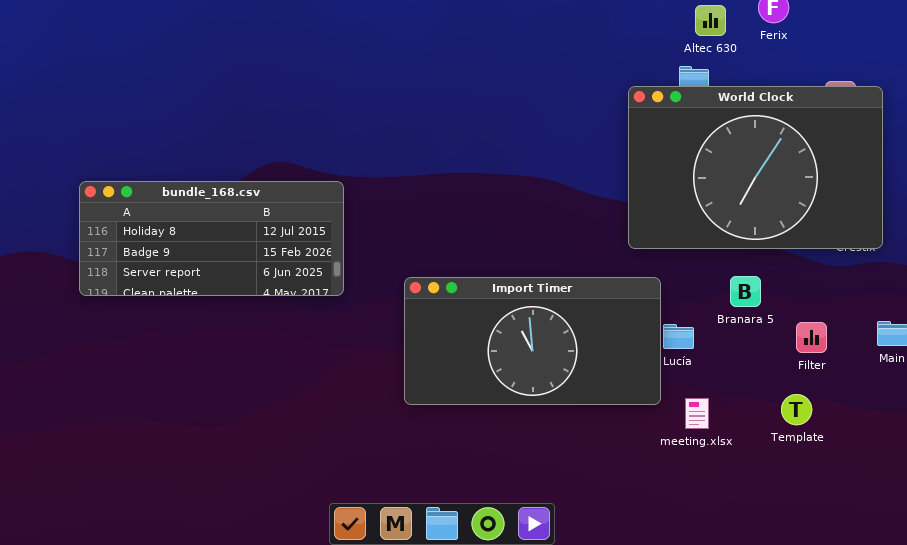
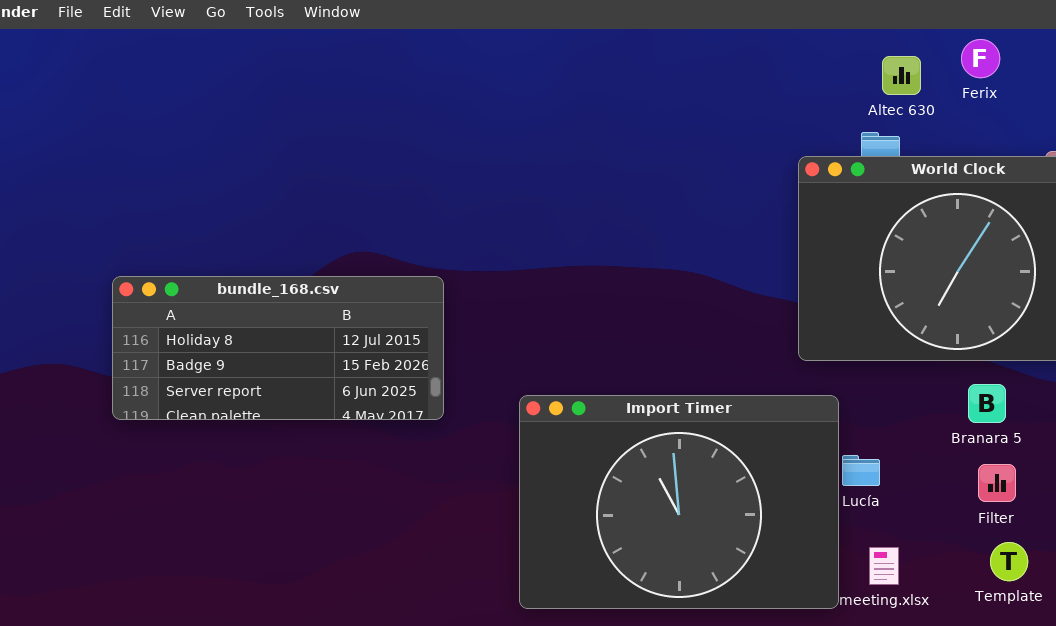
Branara 5: [730,276,761,307] -> [968,384,1006,423], moved
Import Timer: [404,277,661,405] -> [519,395,839,609], resized
Filter: [796,322,827,353] -> [978,464,1016,502], moved

